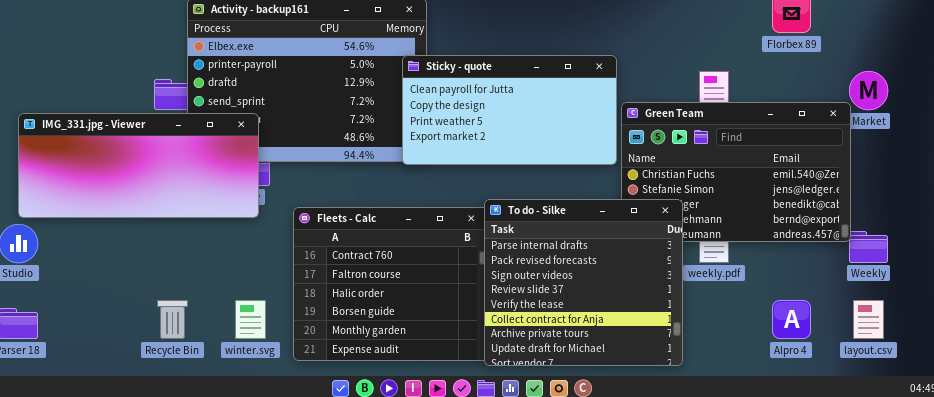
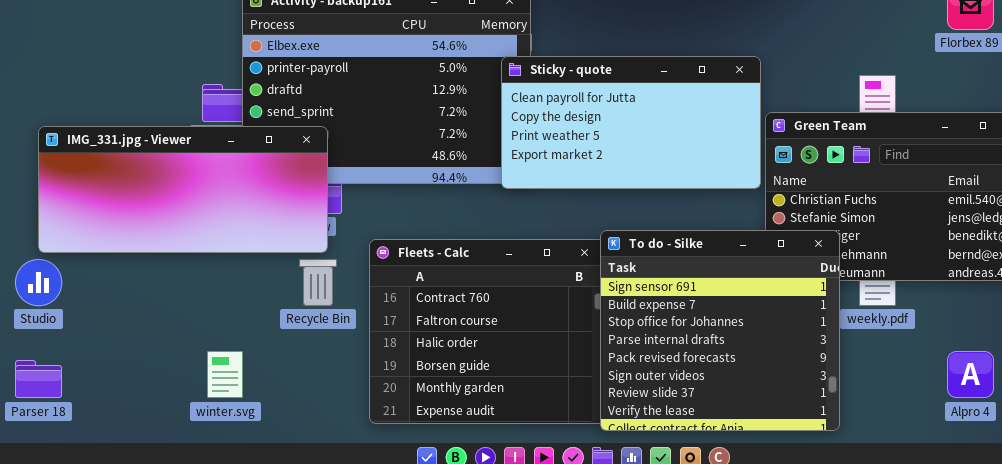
To do - Silke: [484,199,683,366] -> [600,230,840,431], scrolled up 3 rows
Recycle Bin: [157,300,188,339] -> [299,259,337,306], moved
winter.svg: [235,300,266,339] -> [207,351,243,398], moved

